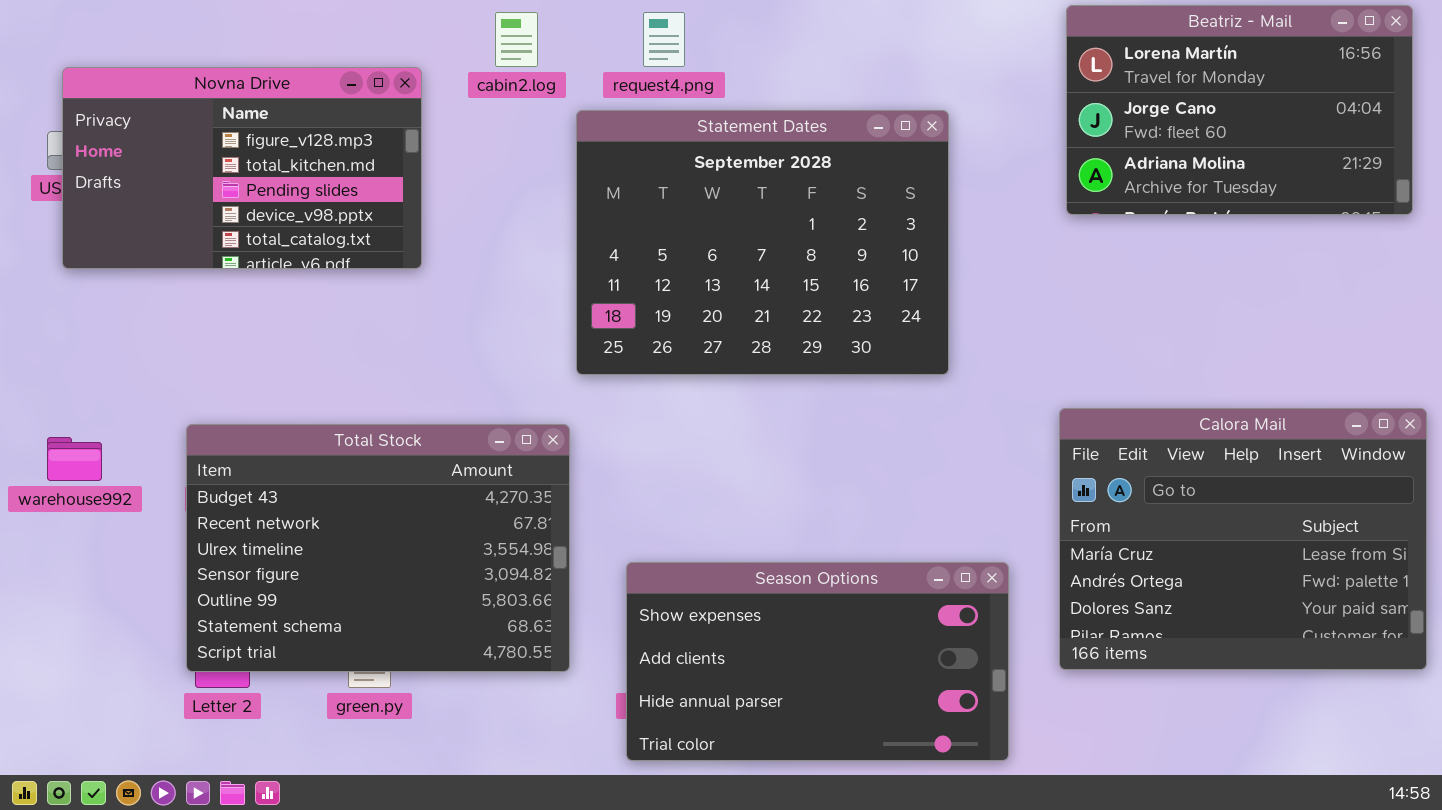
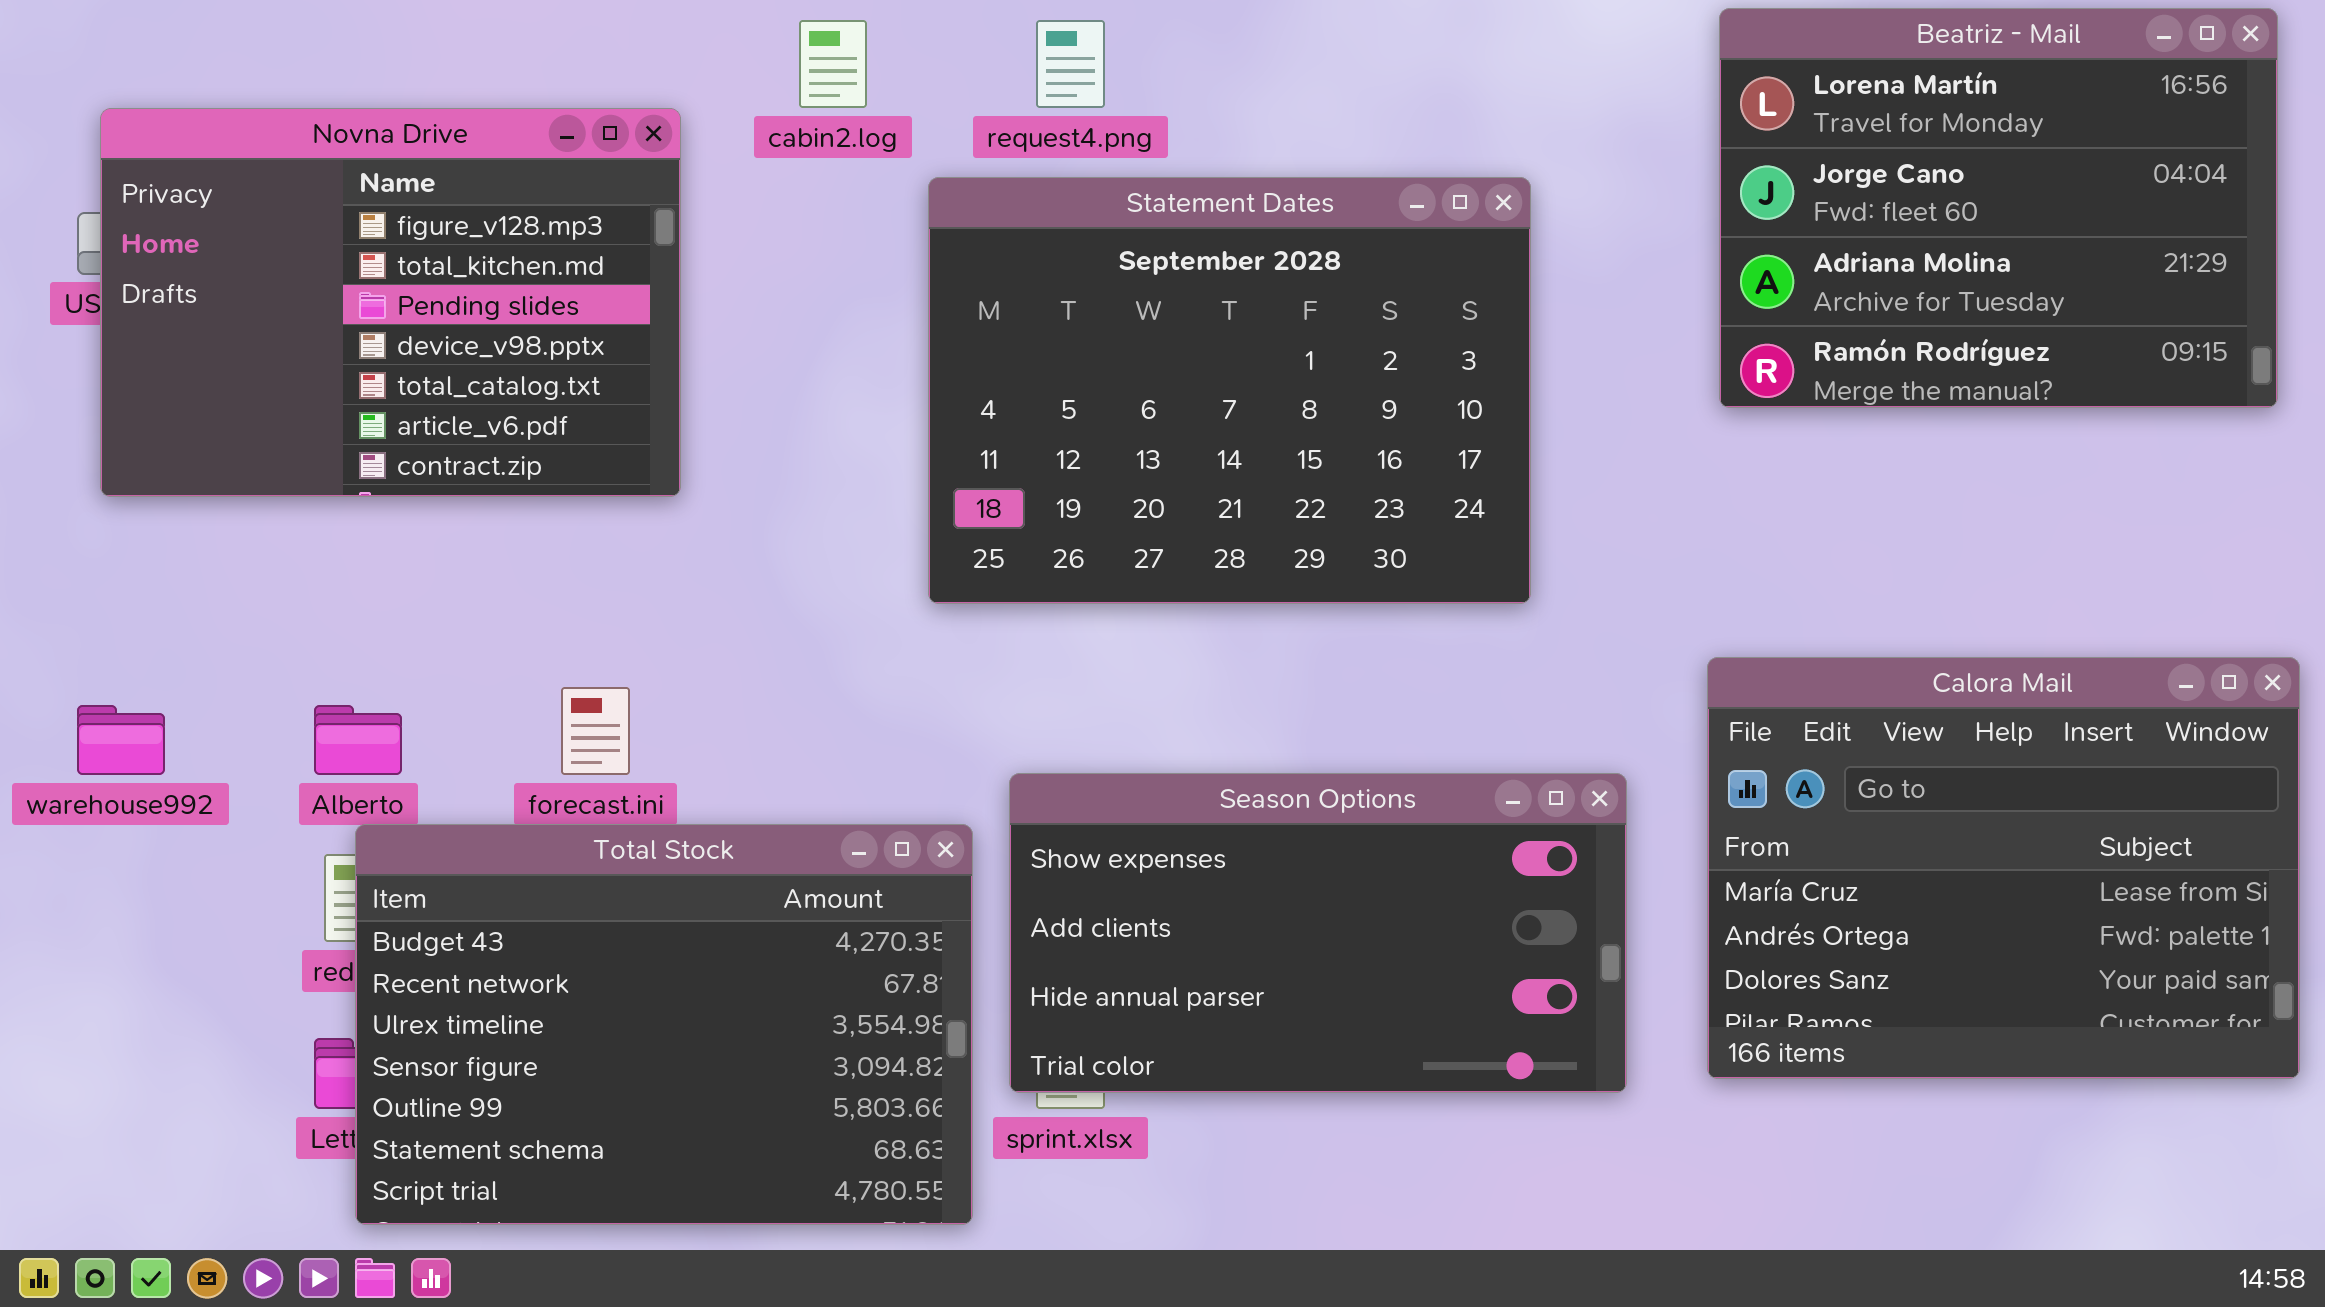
Beatriz - Mail: [1066,5,1413,215] -> [1719,8,2278,408], resized
Novna Drive: [62,67,422,269] -> [100,108,681,497], resized
Total Stock: [186,424,570,672] -> [355,824,973,1225], moved
Season Options: [626,562,1009,761] -> [1009,773,1627,1093], moved

